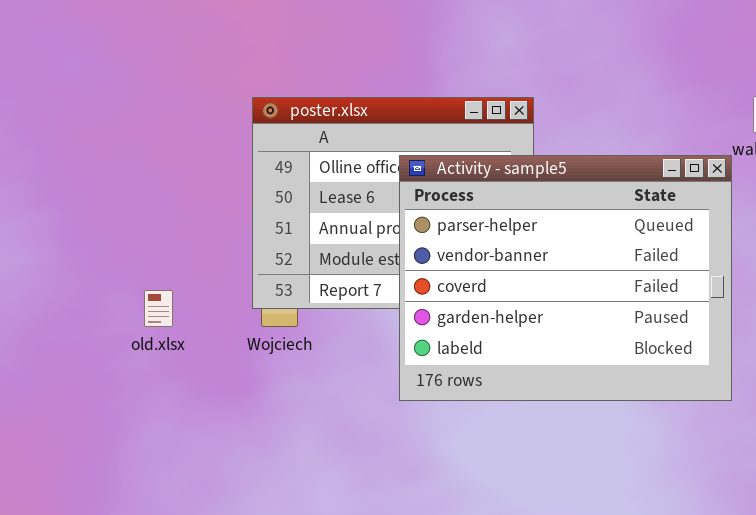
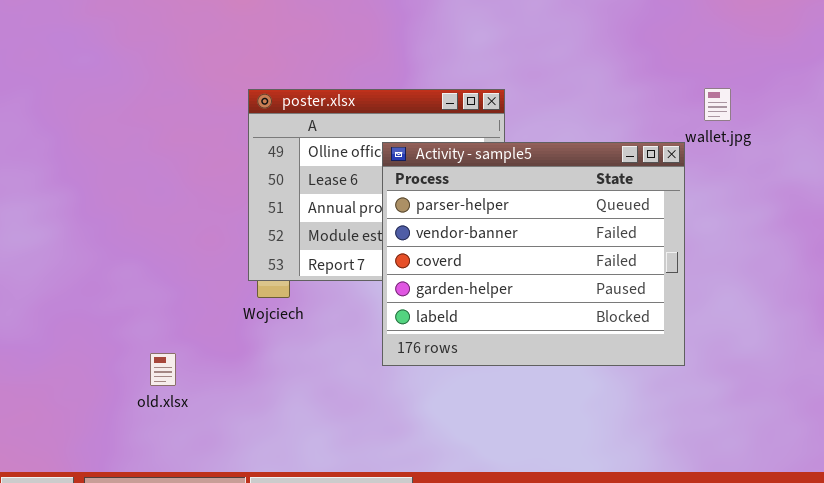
old.xlsx: [144,290,173,327] -> [150,353,176,386], moved

